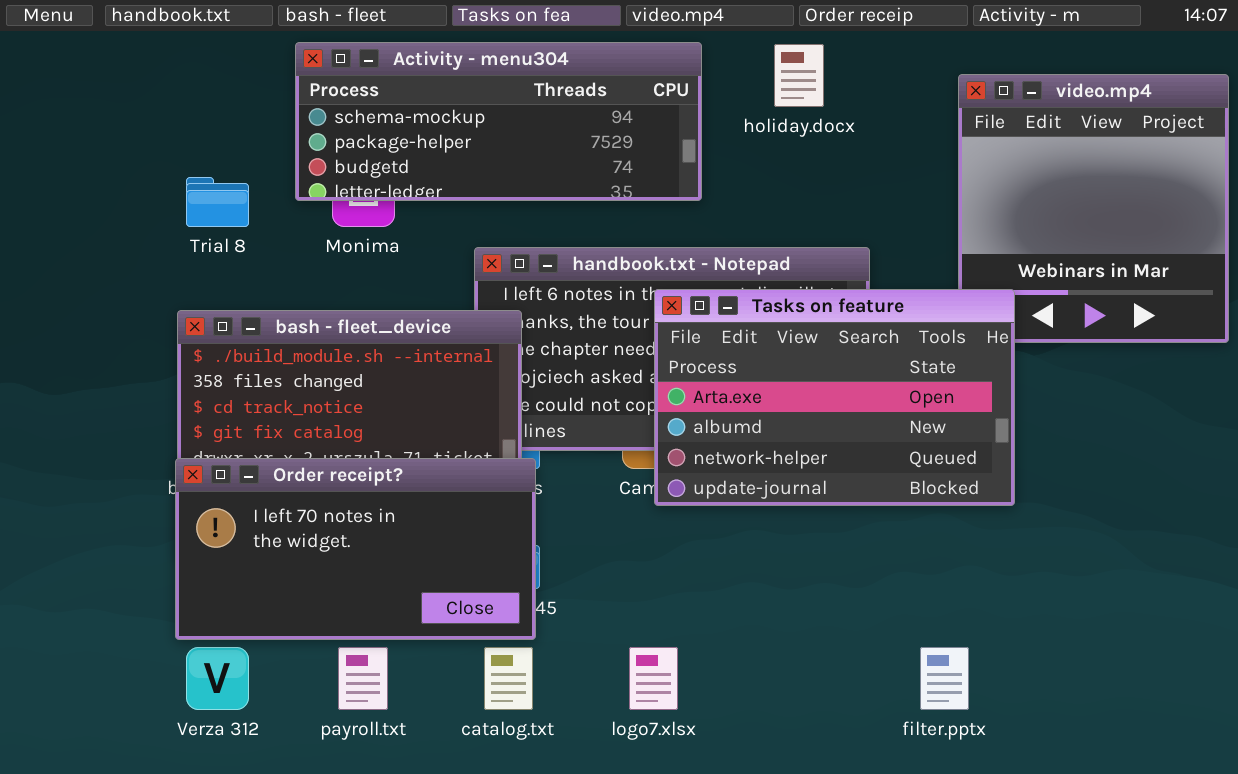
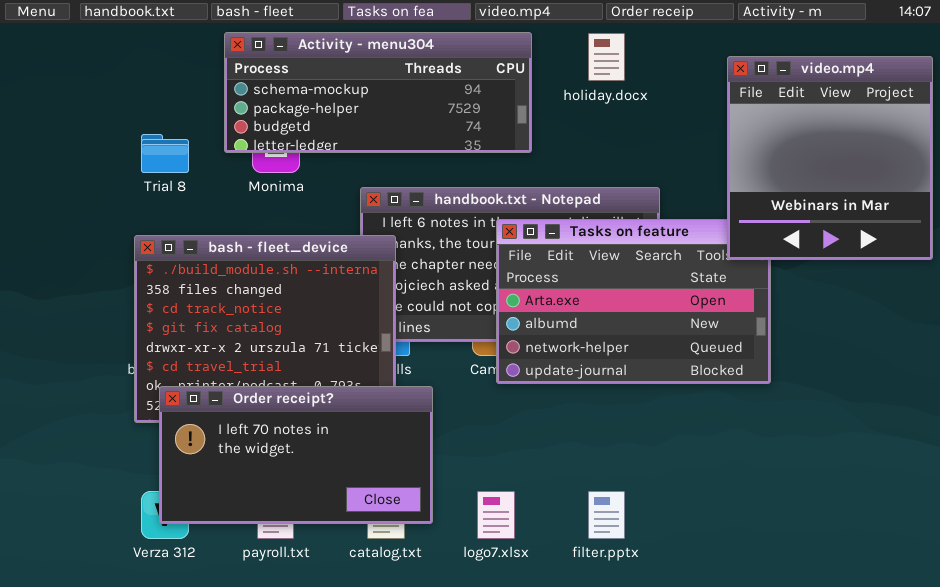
video.mp4: [958,74,1229,343] -> [727,56,933,260], raised
Order receipt?: [175,458,536,640] -> [159,386,433,524], moved
filter.pptx: [920,647,969,710] -> [588,491,625,539], moved

